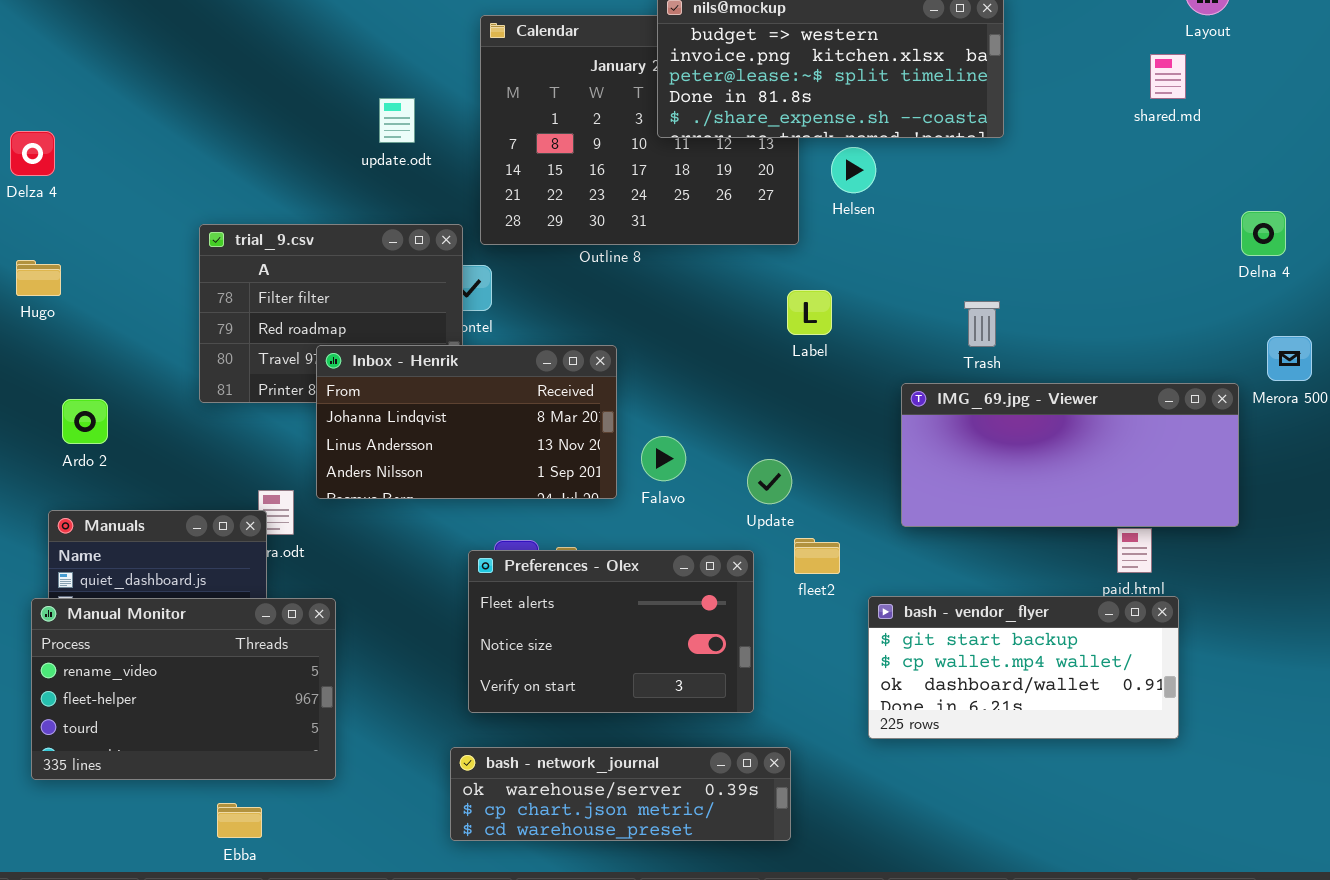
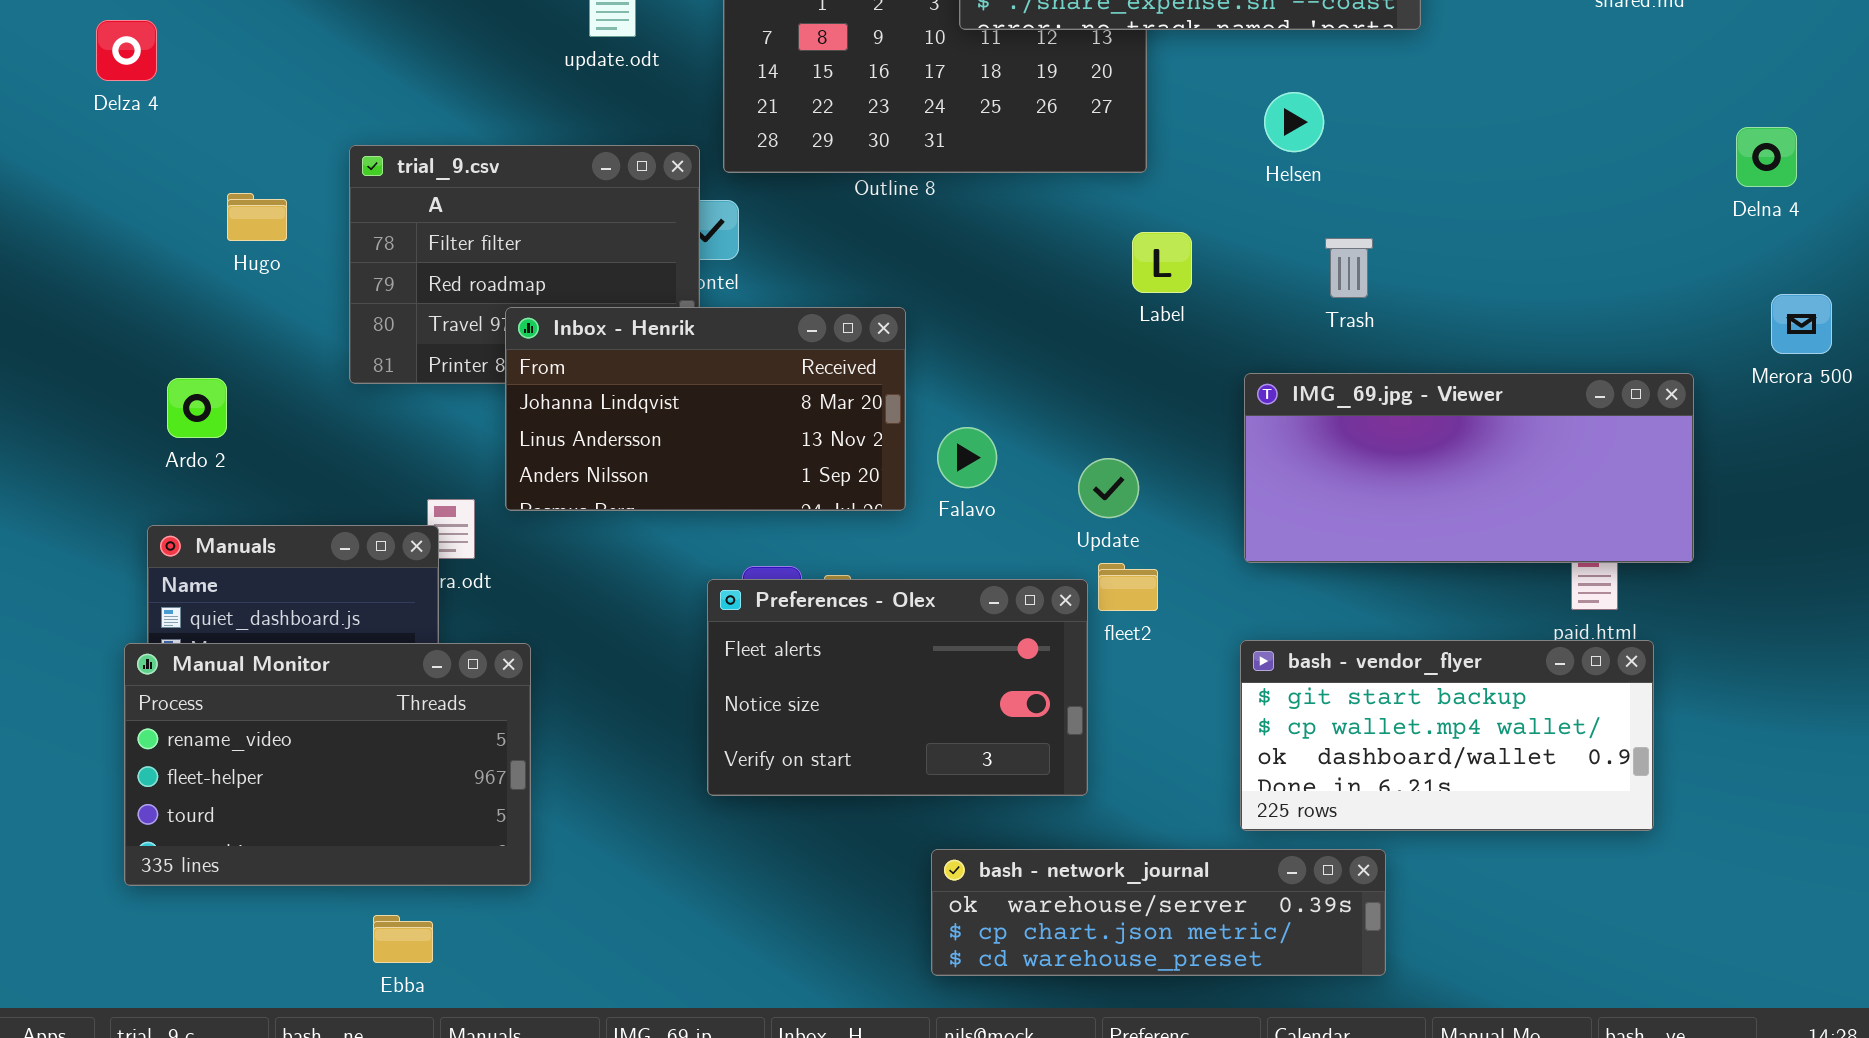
Helsen: [831,147,876,193] -> [1264,92,1324,152], moved
Hugo: [16,260,61,296] -> [227,193,287,241], moved
Trash: [964,301,1000,347] -> [1325,238,1373,298], moved
IMG_69.jpg - Viewer: [901,383,1239,527] -> [1244,373,1694,563], moved
fleet2: [794,538,840,574] -> [1098,563,1158,611], moved
bash - network_journal: [450,747,791,841] -> [931,849,1386,976], moved

